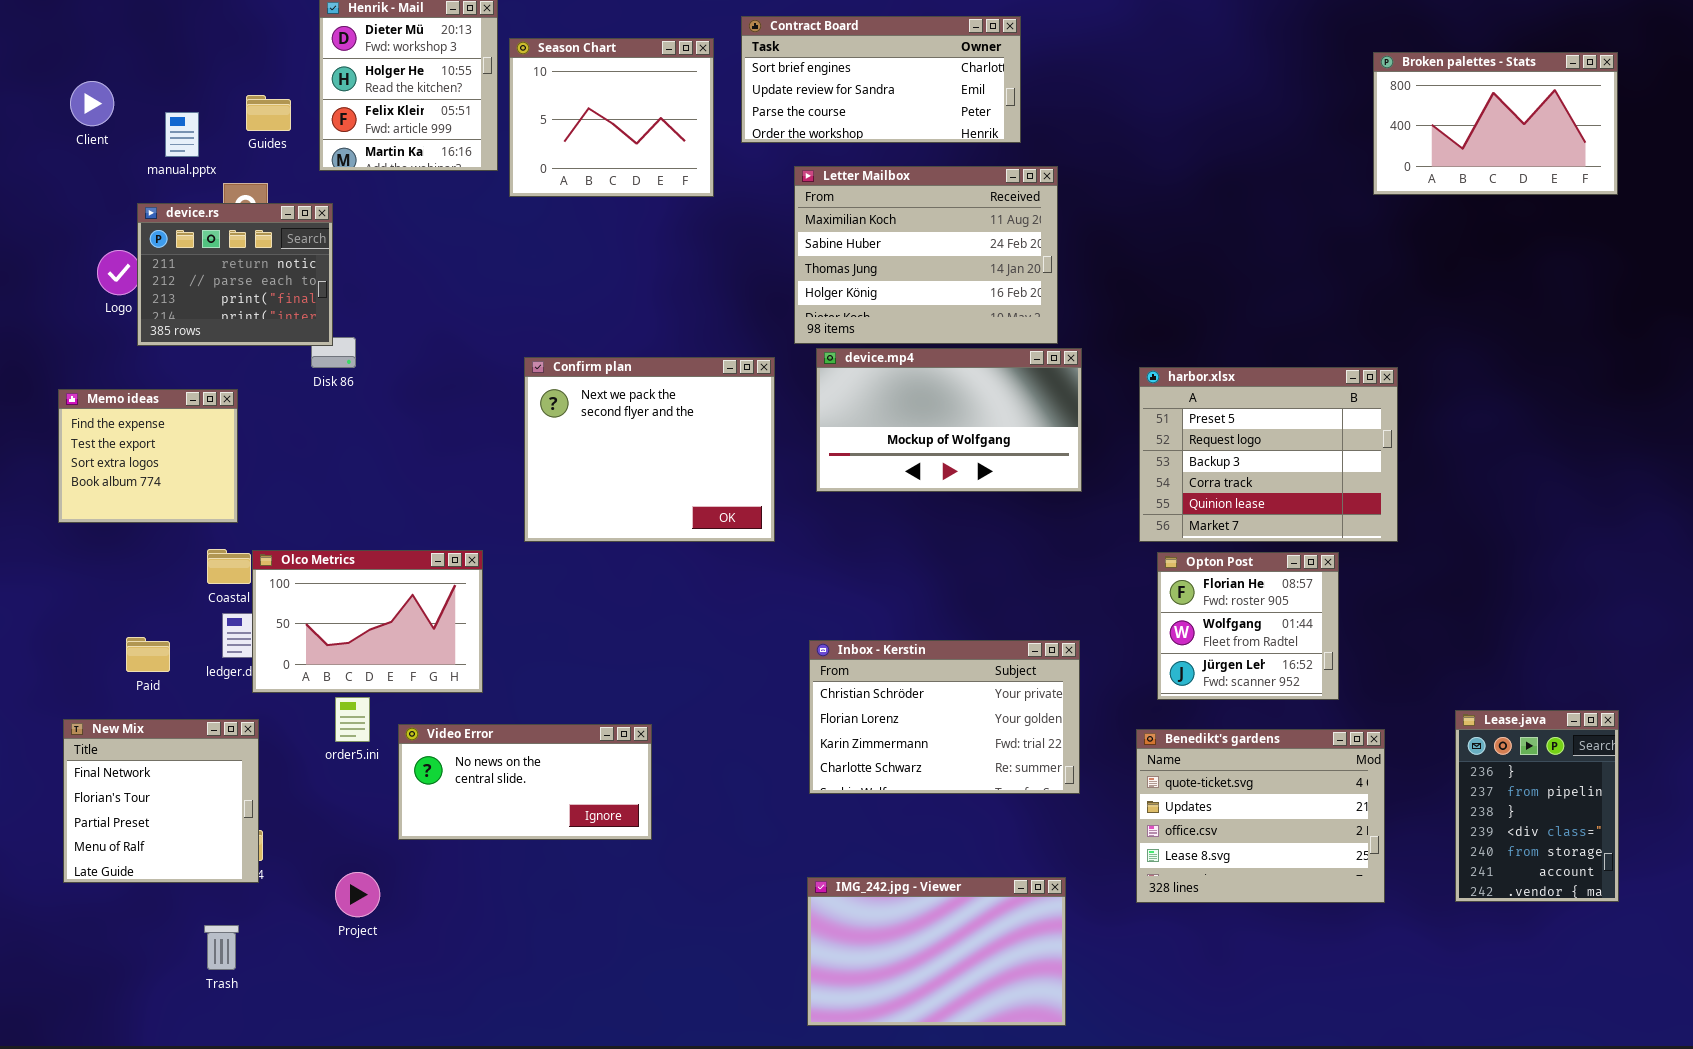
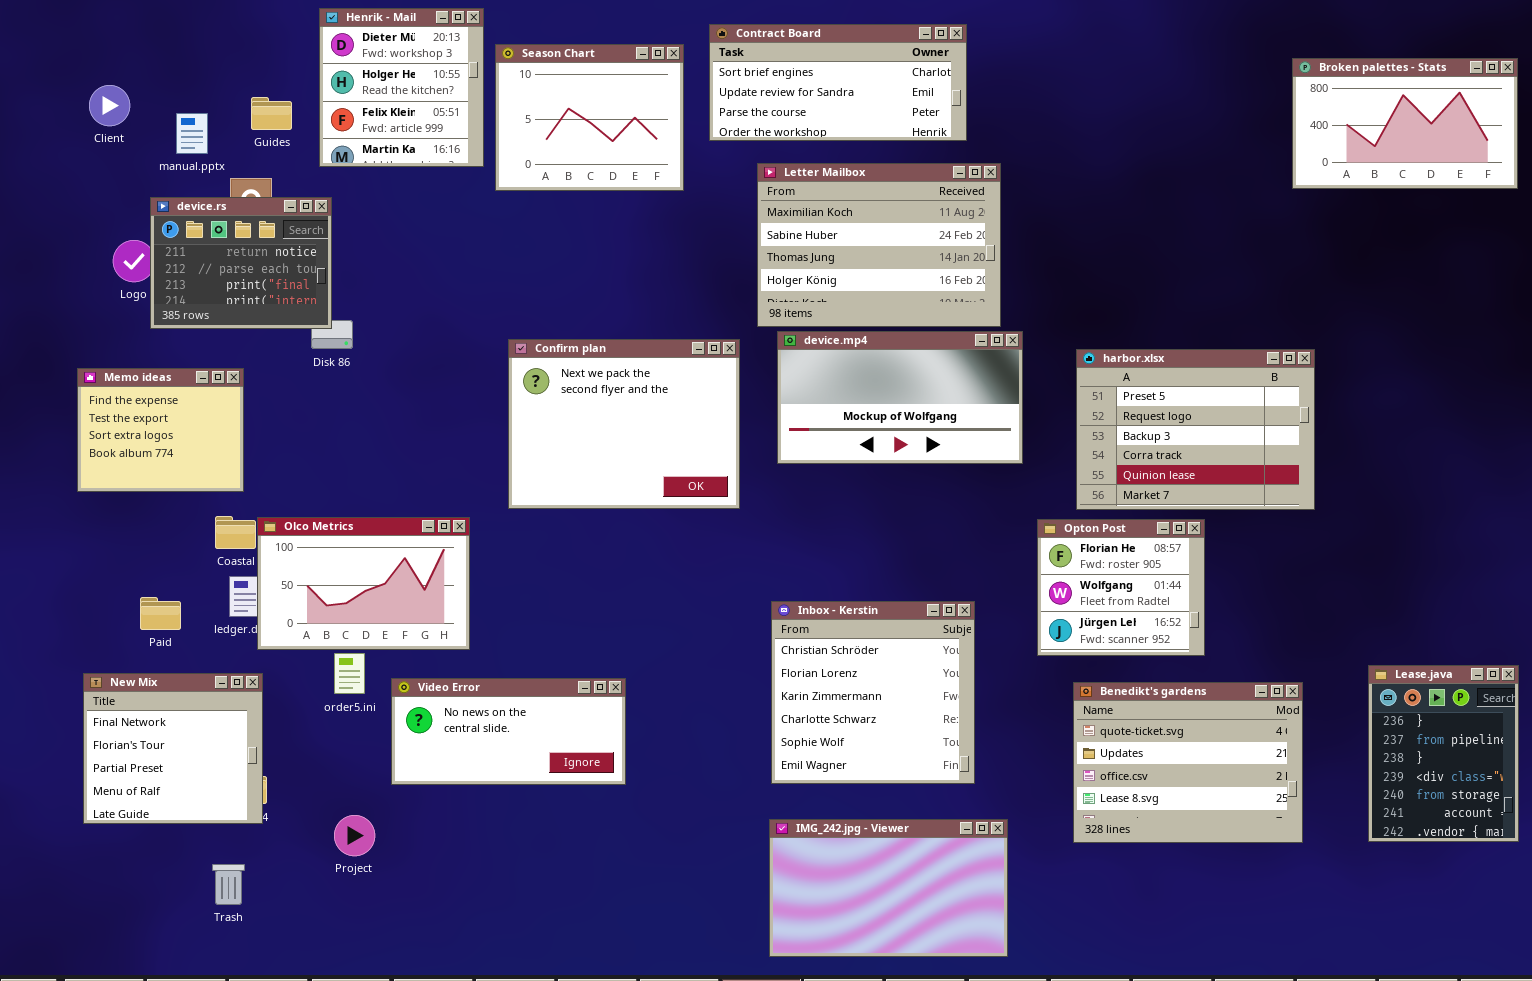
Opton Post: [1157,552,1339,700] -> [1037,519,1205,656], moved
Inbox - Kerstin: [809,640,1080,794] -> [771,601,975,784], resized

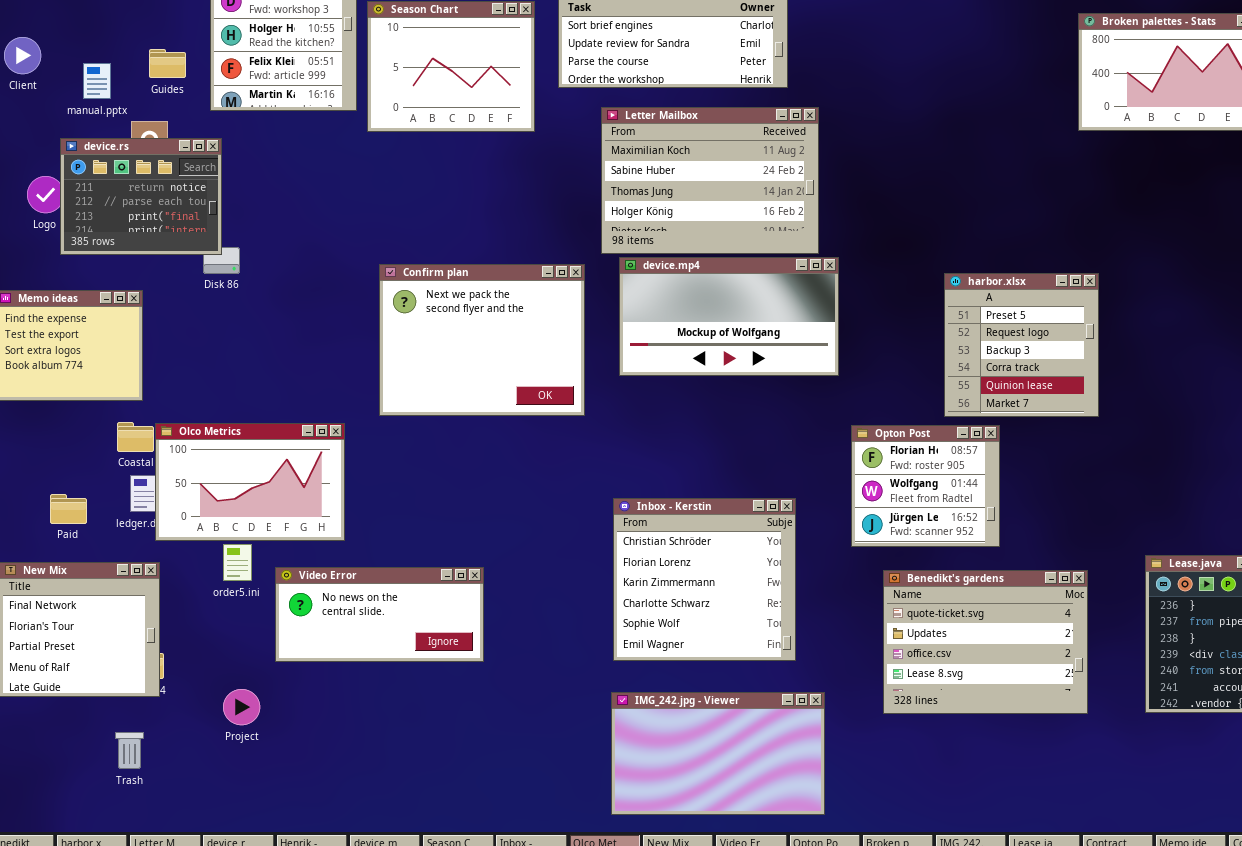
harbor.xlsx: [1076,349,1315,510] -> [944,273,1099,417], resized

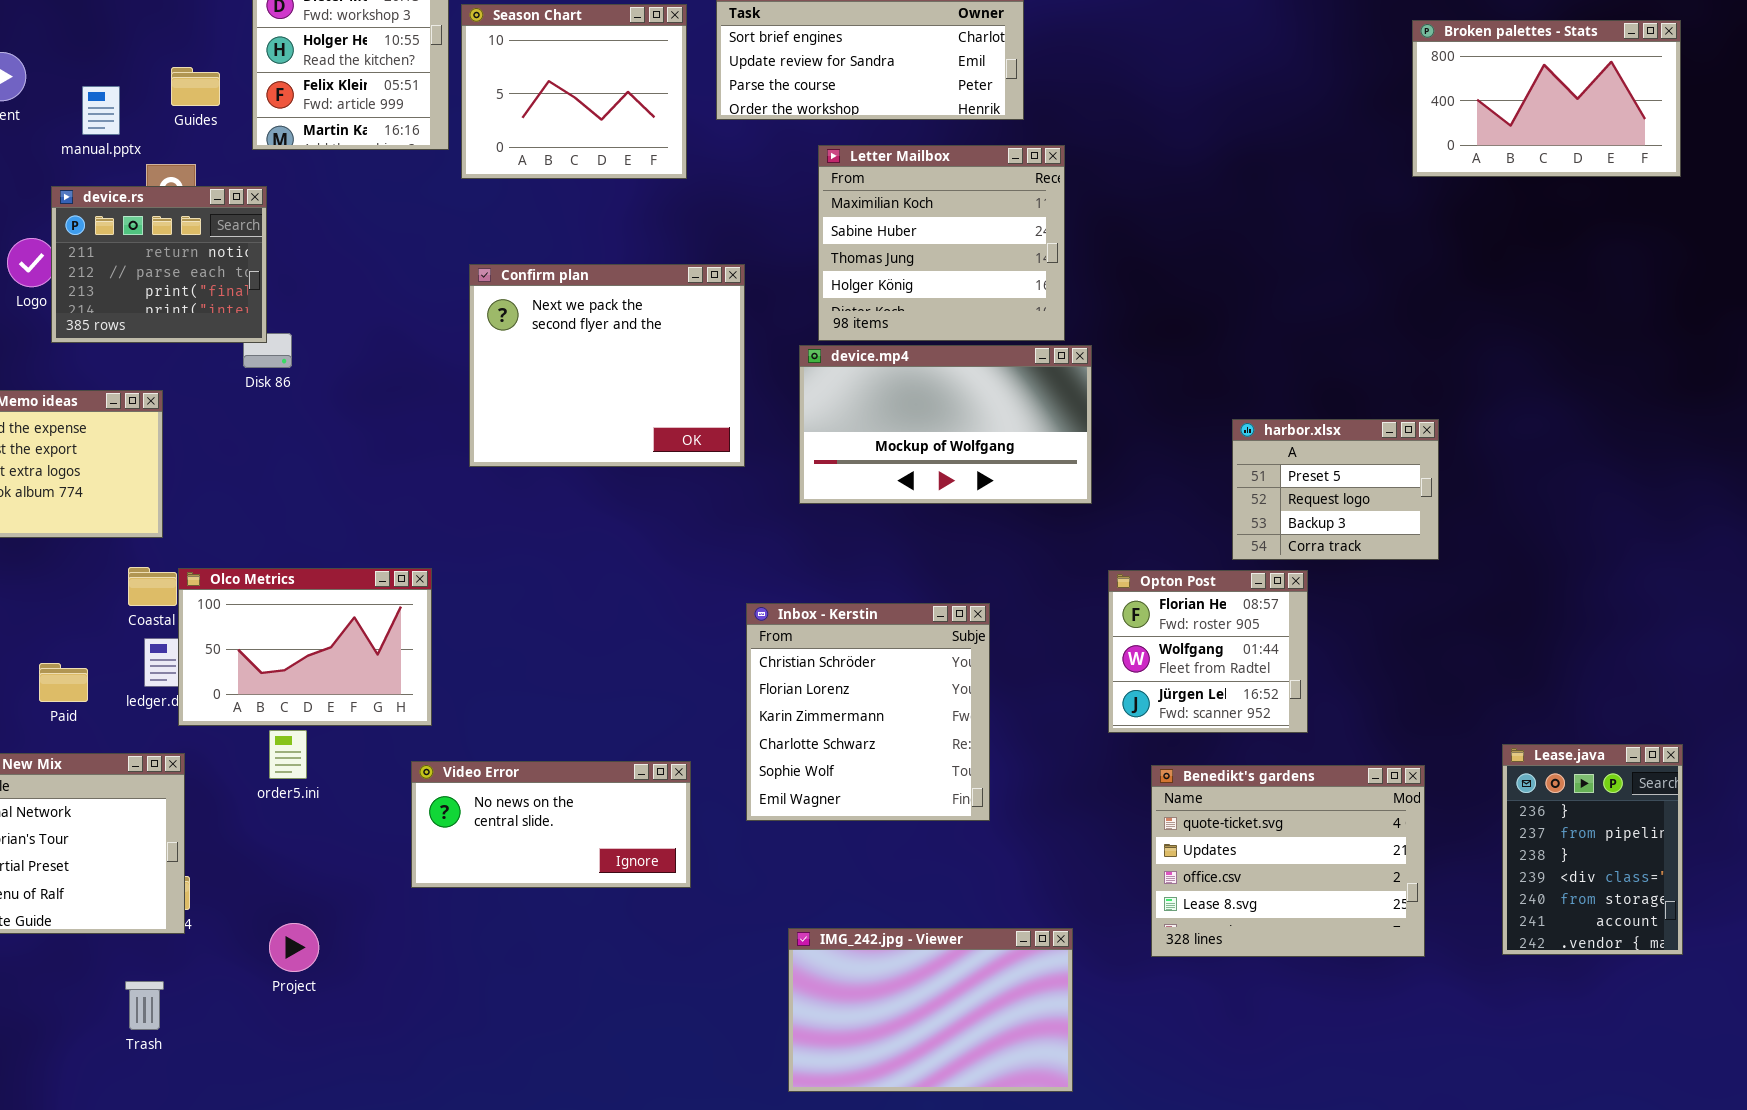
Letter Mailbox: [601,107,819,254] -> [818,145,1065,341], resized
Confirm plan: [379,264,585,416] -> [469,264,745,467], moved
harbor.xlsx: [944,273,1099,417] -> [1232,419,1439,560], resized
Inbox - Kerstin: [613,498,796,661] -> [746,603,990,821], moved
Video Error: [275,567,484,662] -> [411,761,691,888], moved

